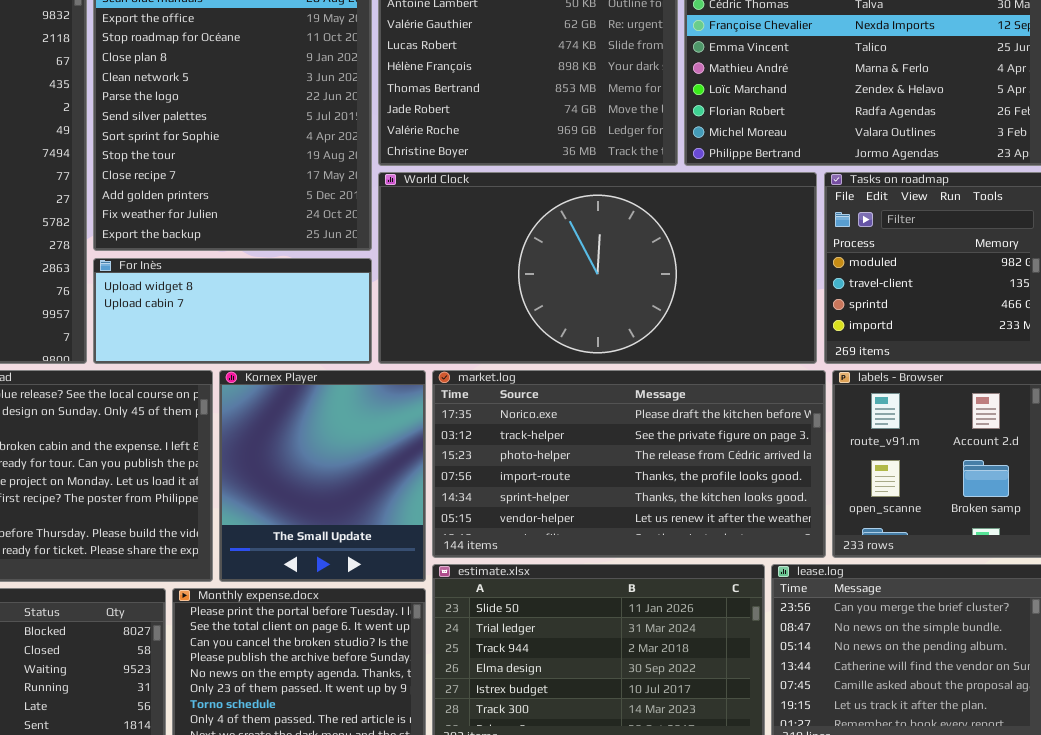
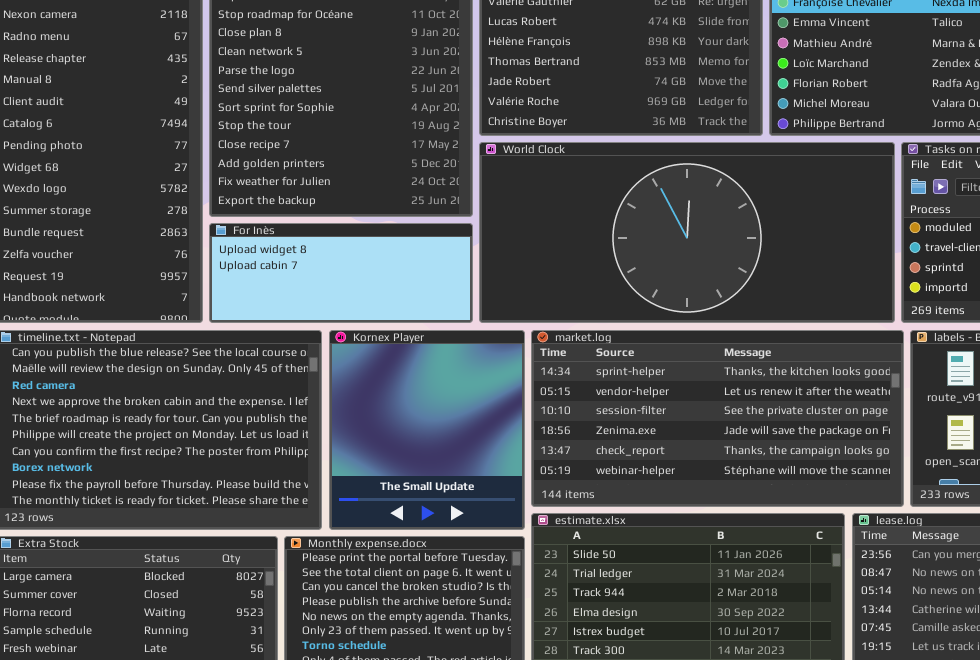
market.log: [432,370,826,558] -> [531,330,904,507], scrolled down 4 rows

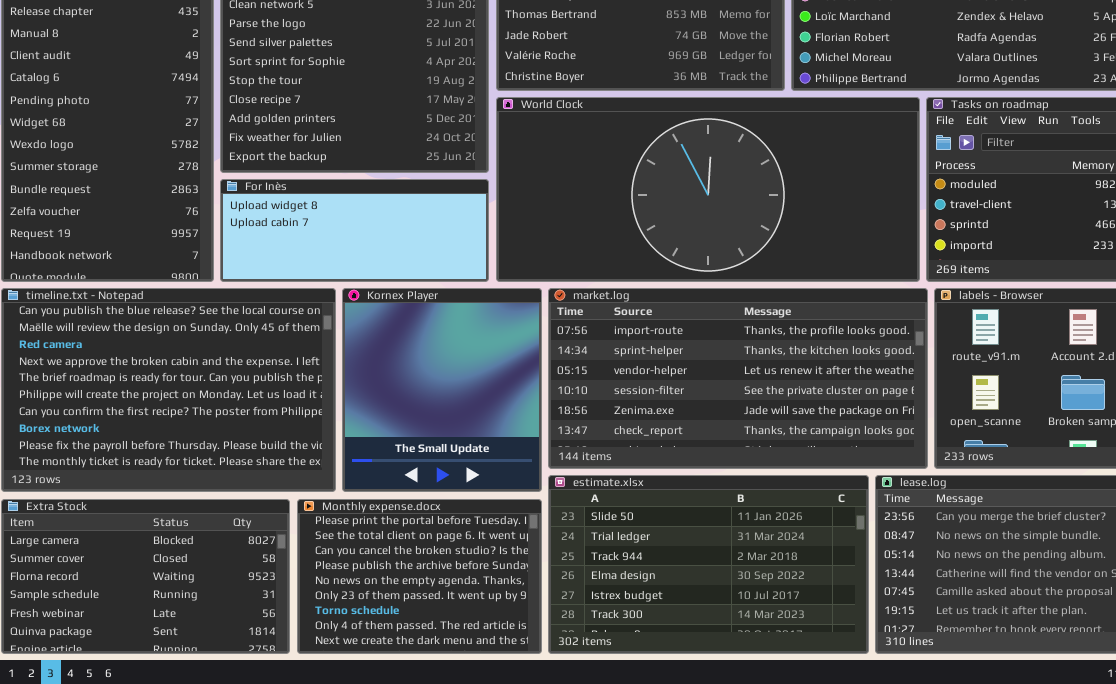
market.log: [531,330,904,507] -> [548,288,928,469], scrolled up 1 row

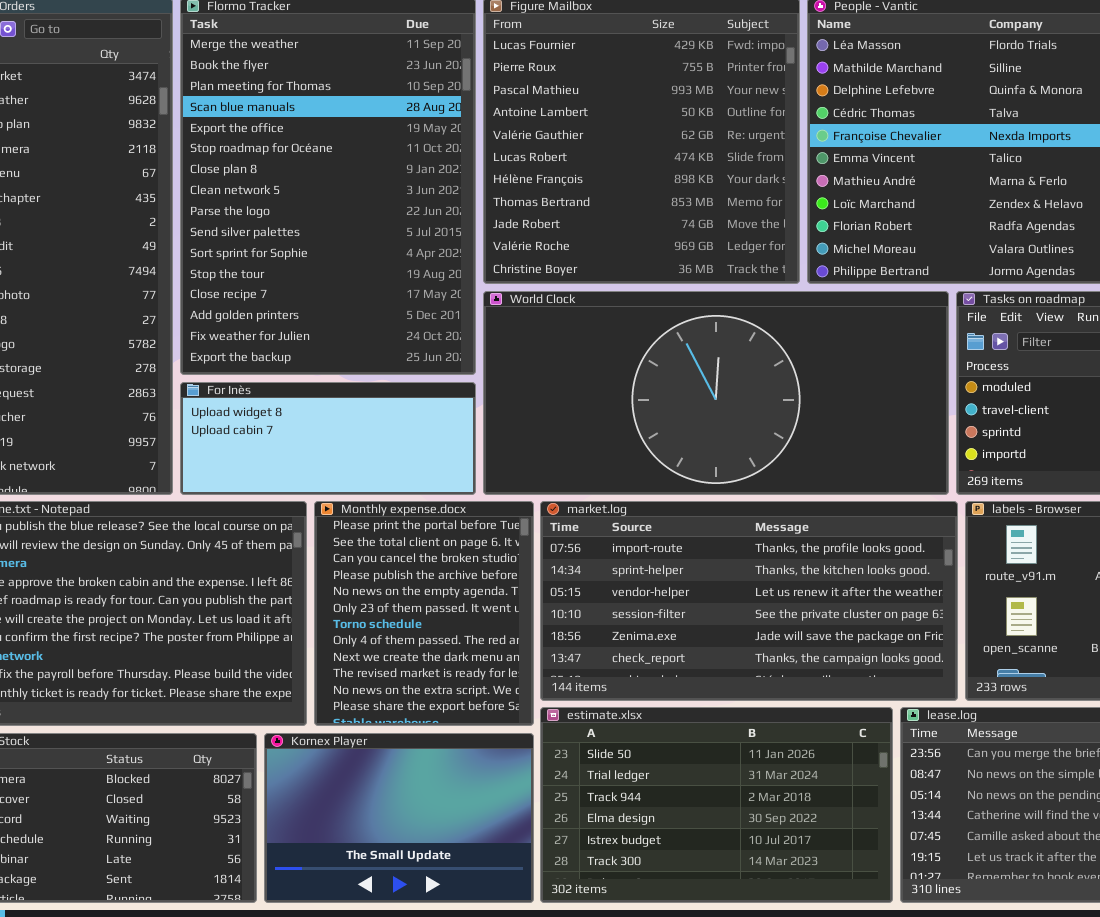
Kornex Player: [342,288,542,492] -> [264,733,534,903], moved, resized
Monthly expense.docx: [297,499,542,654] -> [314,501,534,726], moved, resized

